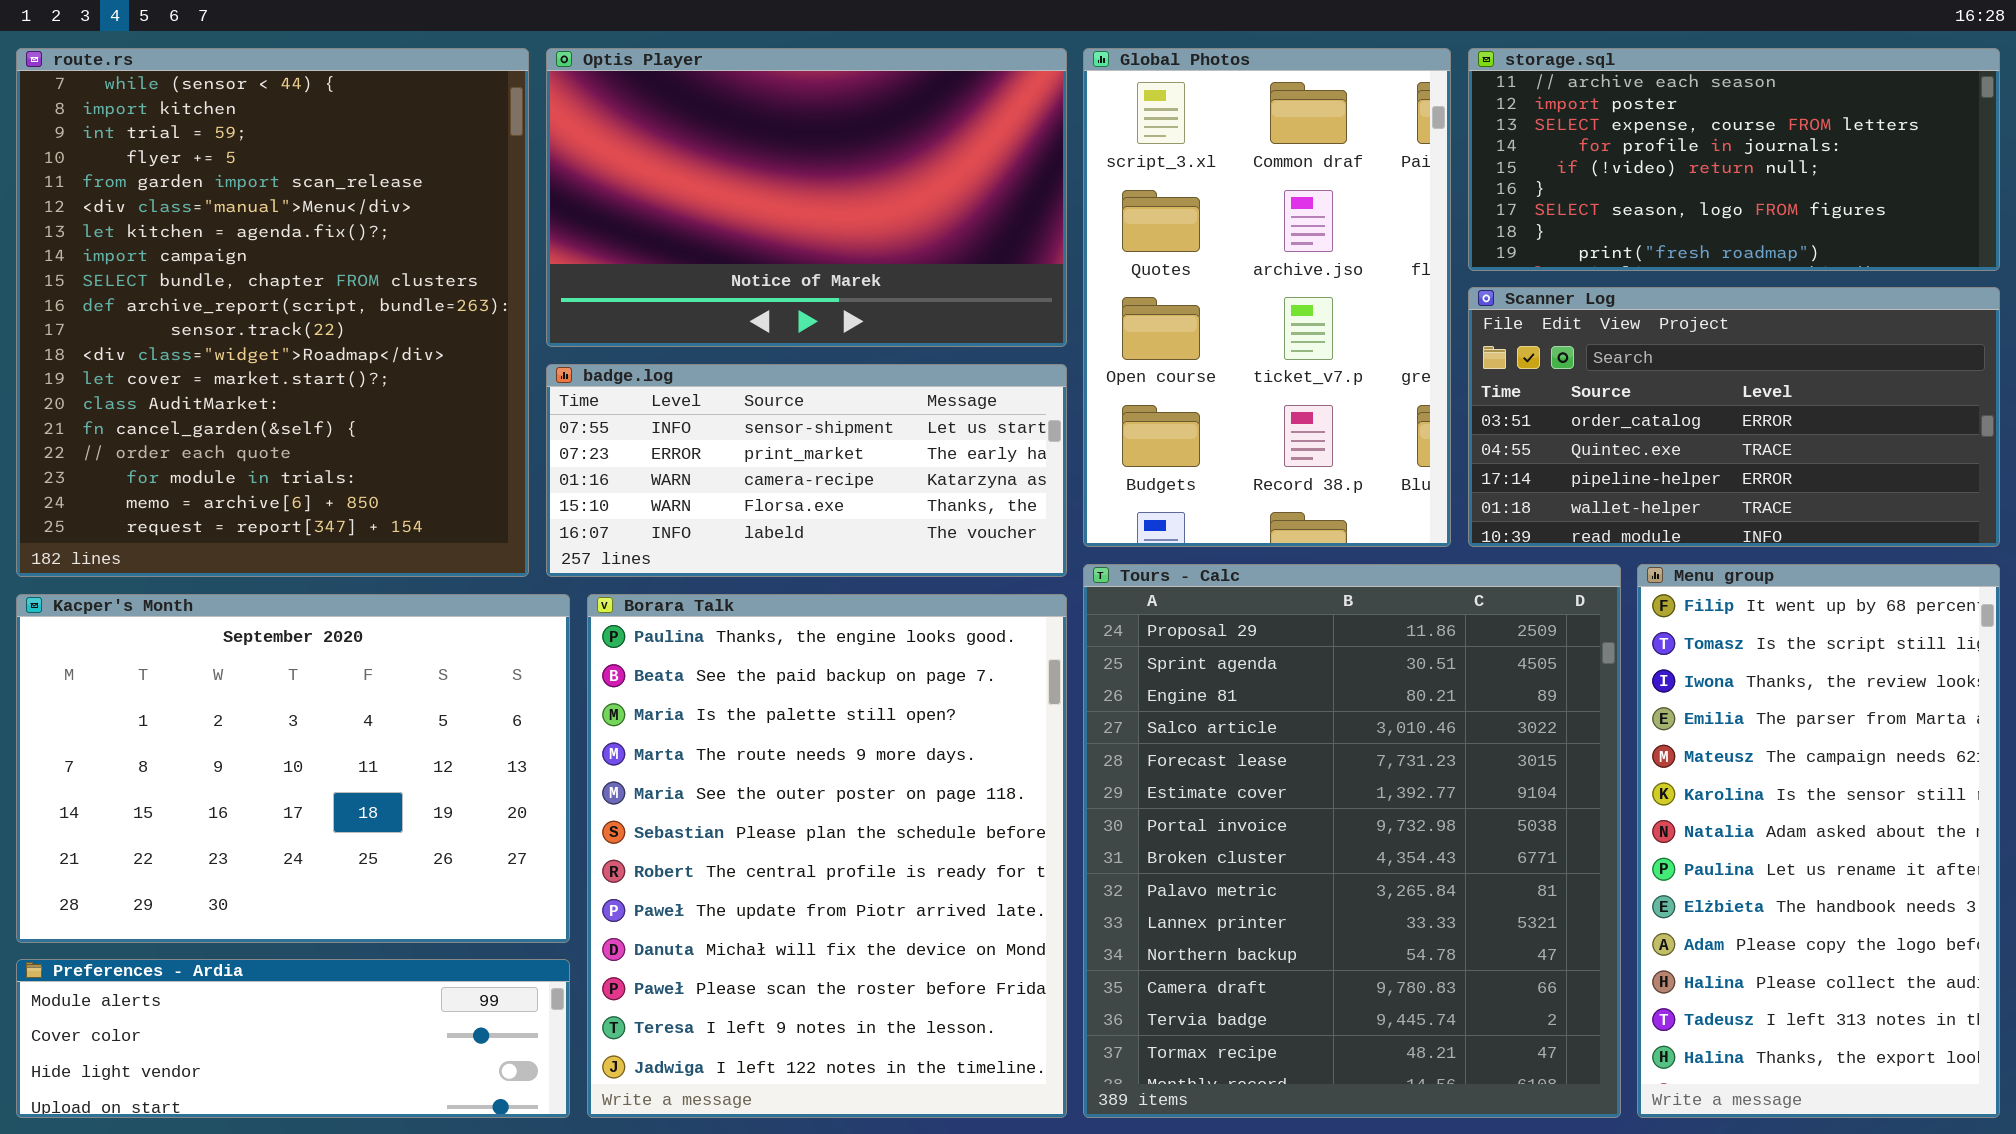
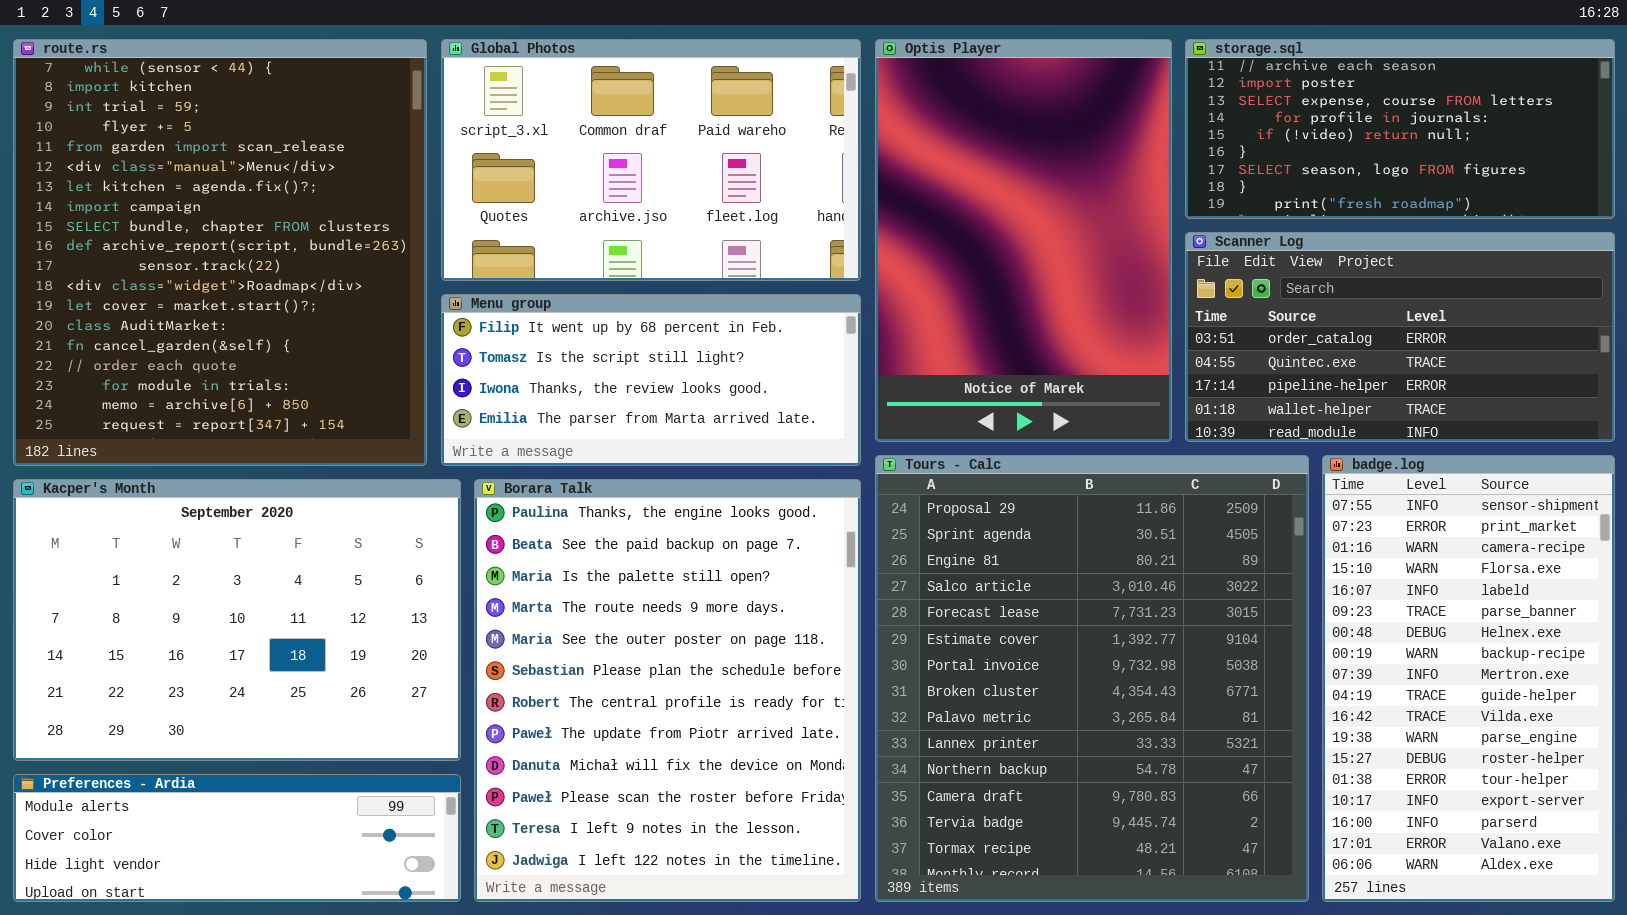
Optis Player: [546,48,1067,347] -> [875,39,1172,442], moved, resized
Global Photos: [1083,48,1451,547] -> [441,39,861,281], moved, resized
badge.log: [546,364,1067,577] -> [1322,455,1615,902], moved, resized
Menu group: [1637,564,2000,1118] -> [441,294,861,466], moved, resized

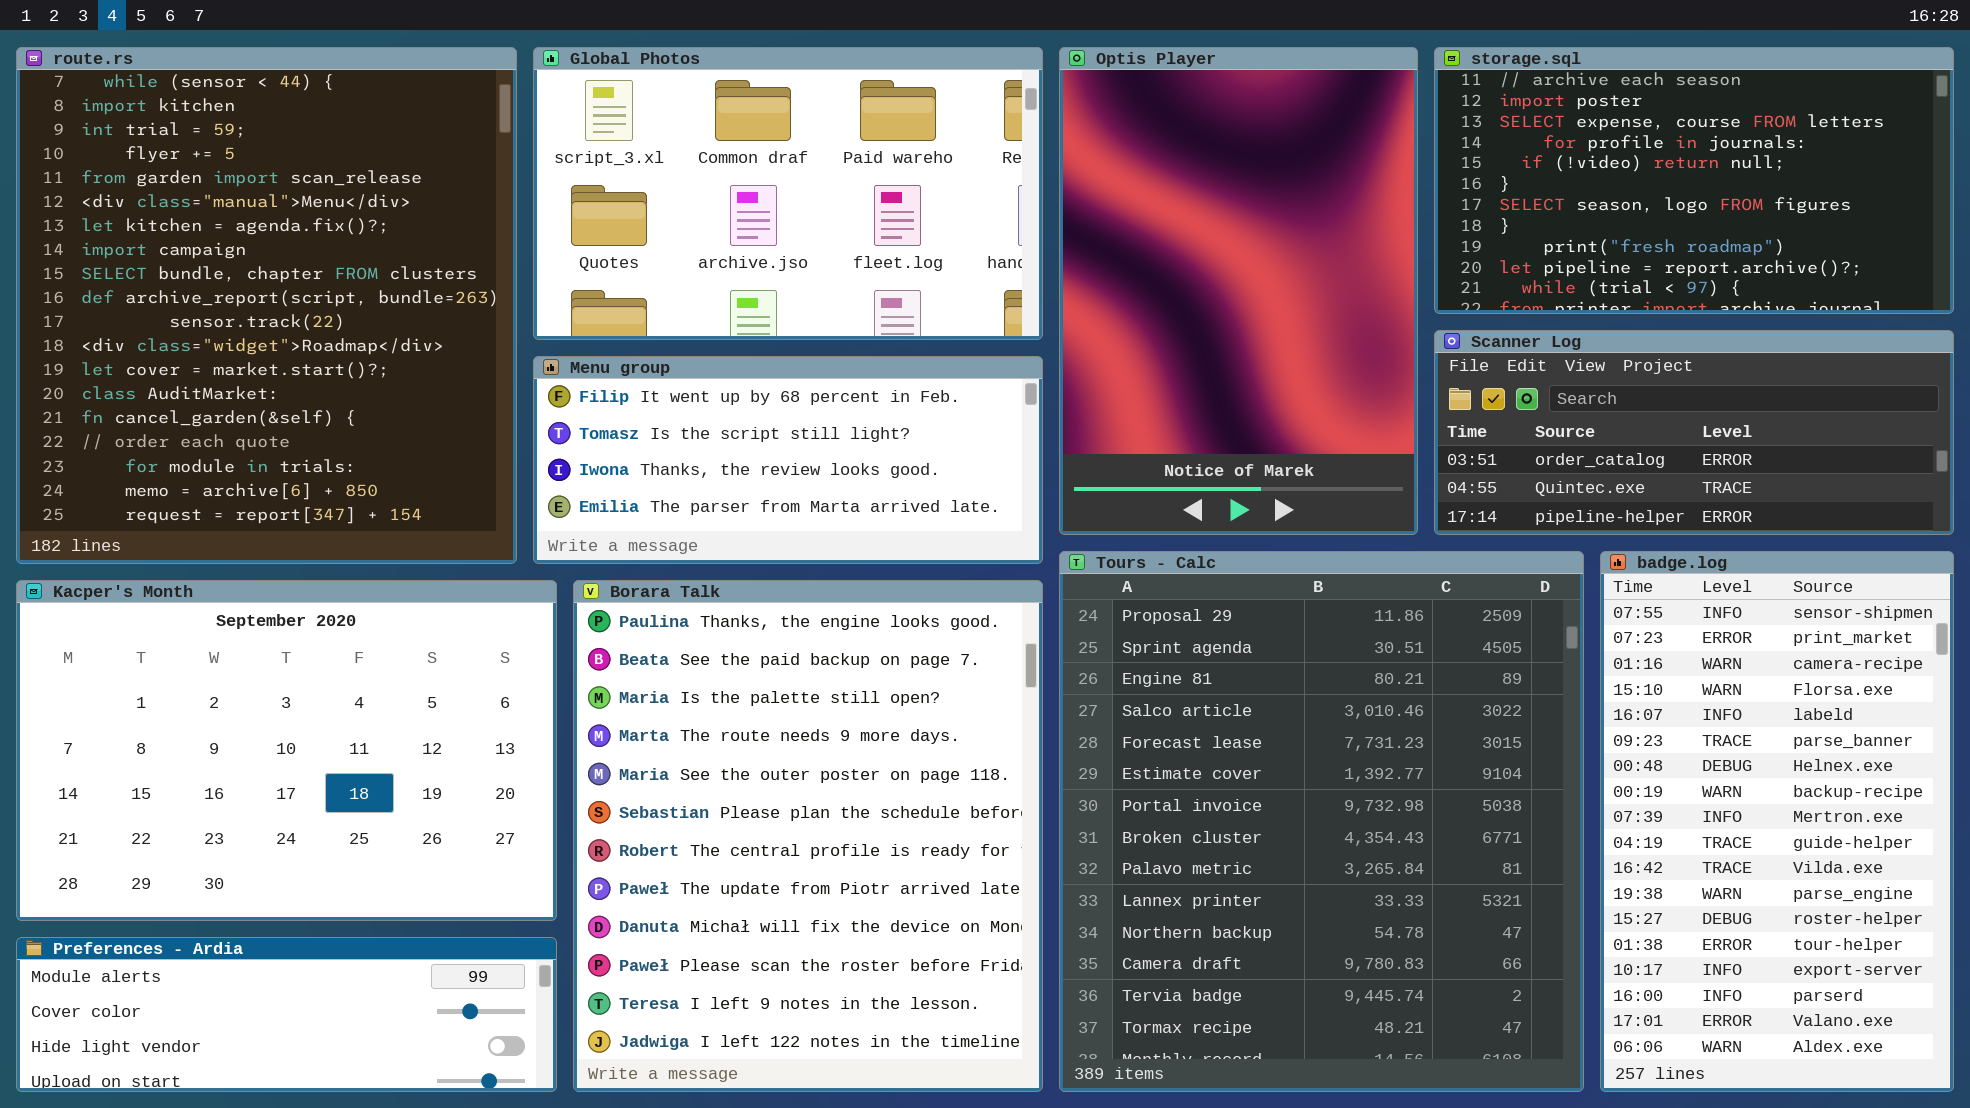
storage.sql: [1185,39,1615,219] -> [1434,47,1954,314], resized
Scanner Log: [1185,232,1615,442] -> [1434,330,1954,535], resized

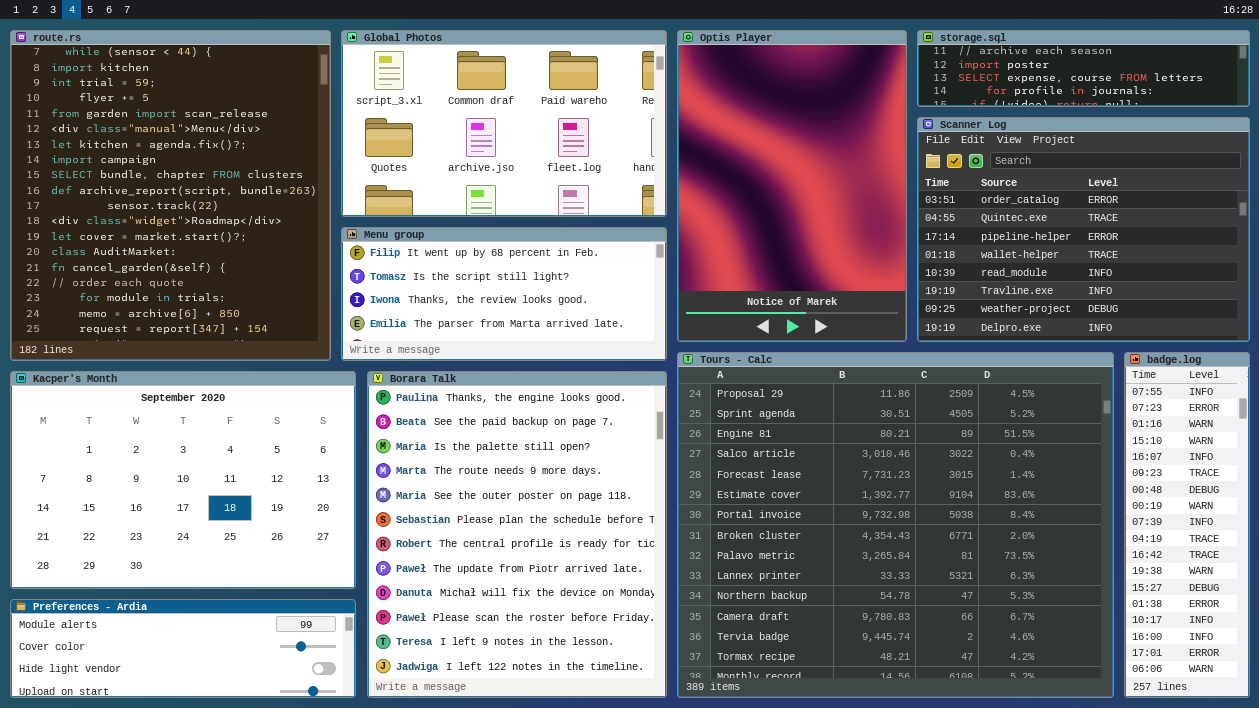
storage.sql: [1434,47,1954,314] -> [917,30,1250,107], resized
Scanner Log: [1434,330,1954,535] -> [917,117,1250,342], resized
Tours - Calc: [1059,551,1584,1092] -> [677,352,1114,698], resized
badge.log: [1600,551,1954,1092] -> [1124,352,1250,698], resized

